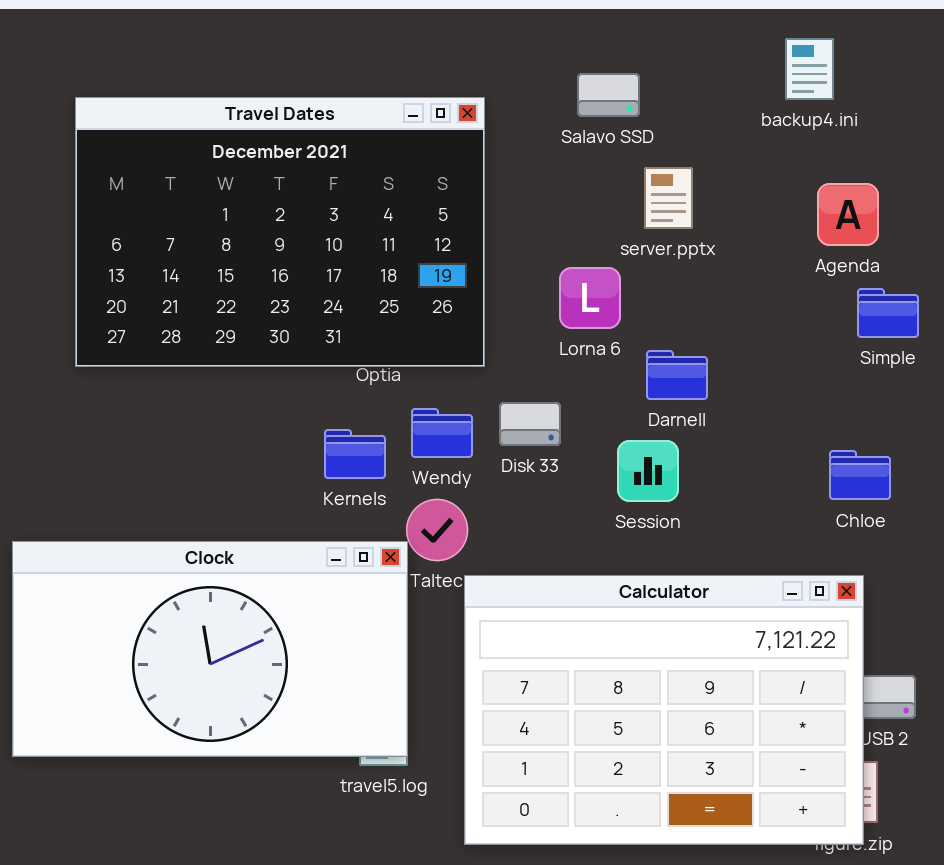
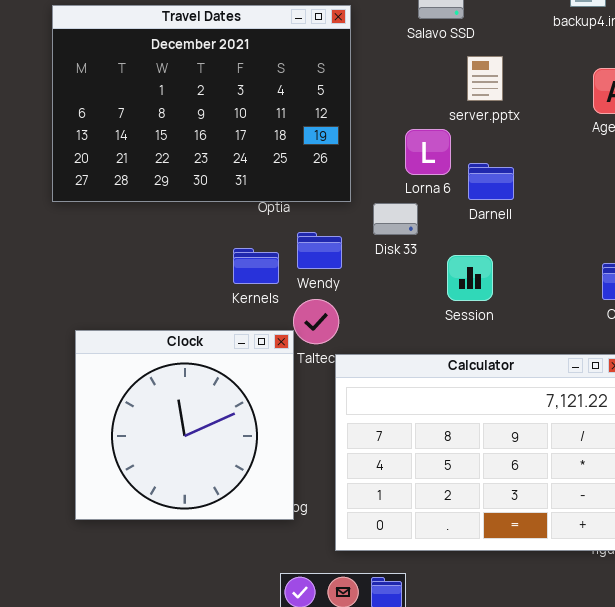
Darnell: [646,350,708,400] -> [468,163,514,200], moved
Disk 33: [499,402,561,446] -> [373,203,418,235], moved
Clock: [12,541,408,757] -> [75,330,294,520], resized

